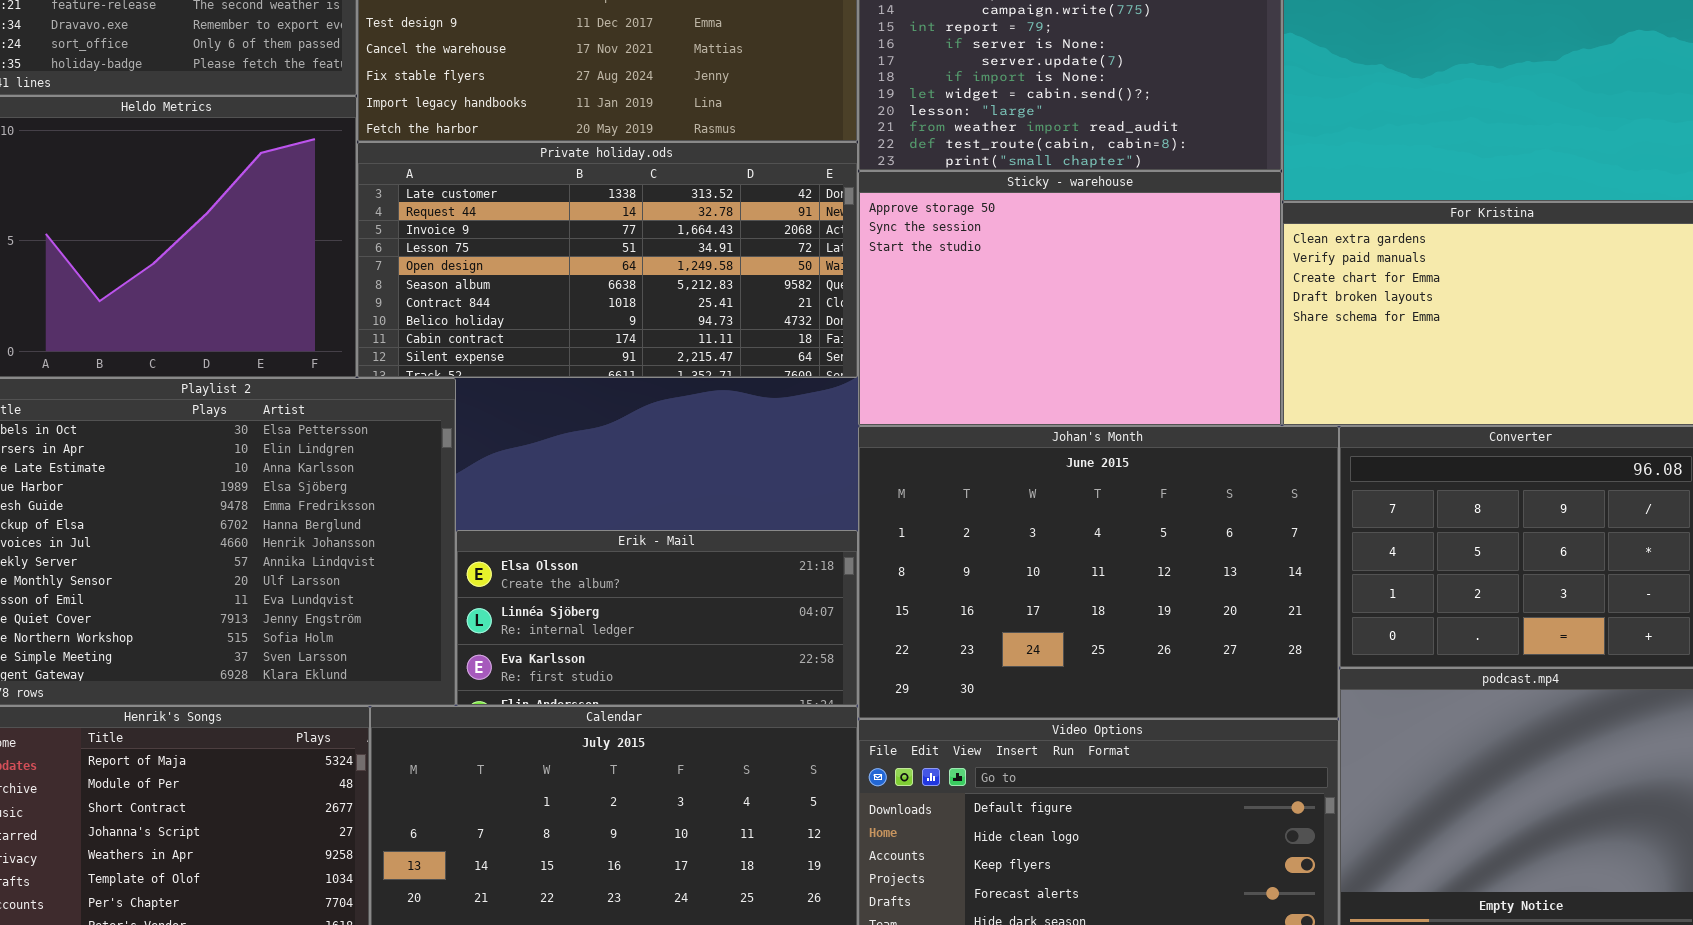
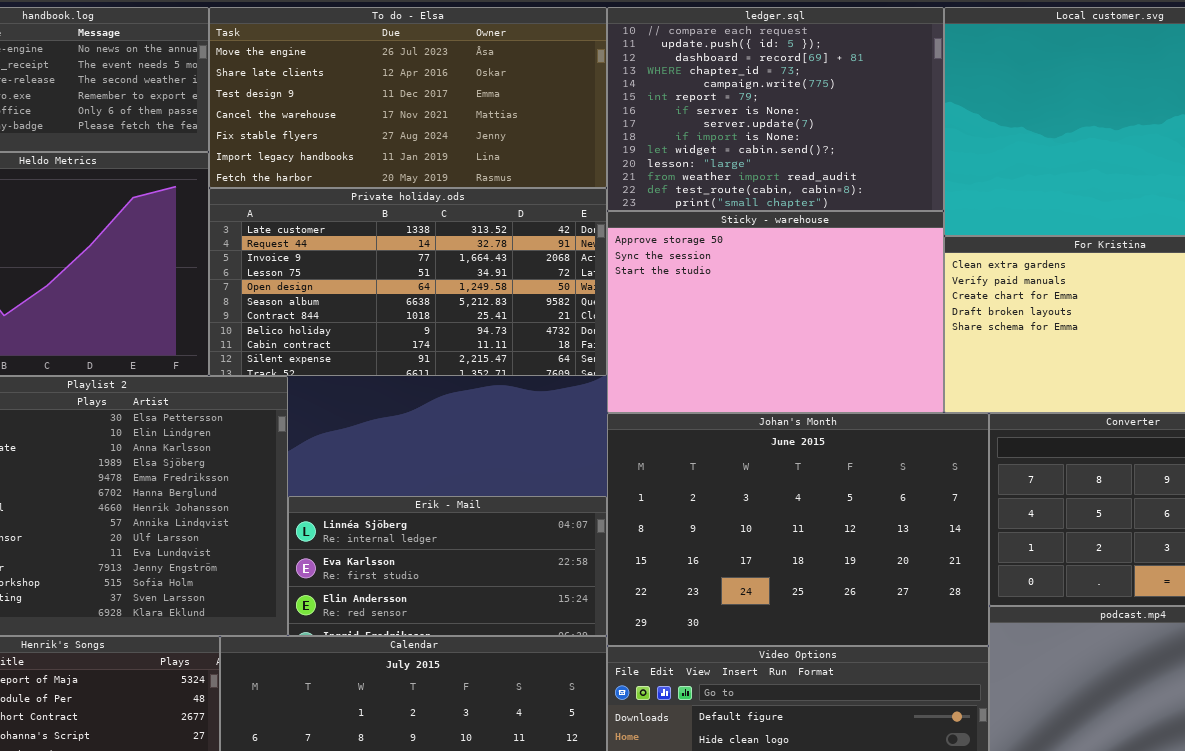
Erik - Mail: [456,530,858,706] -> [288,496,607,636], scrolled down 1 row

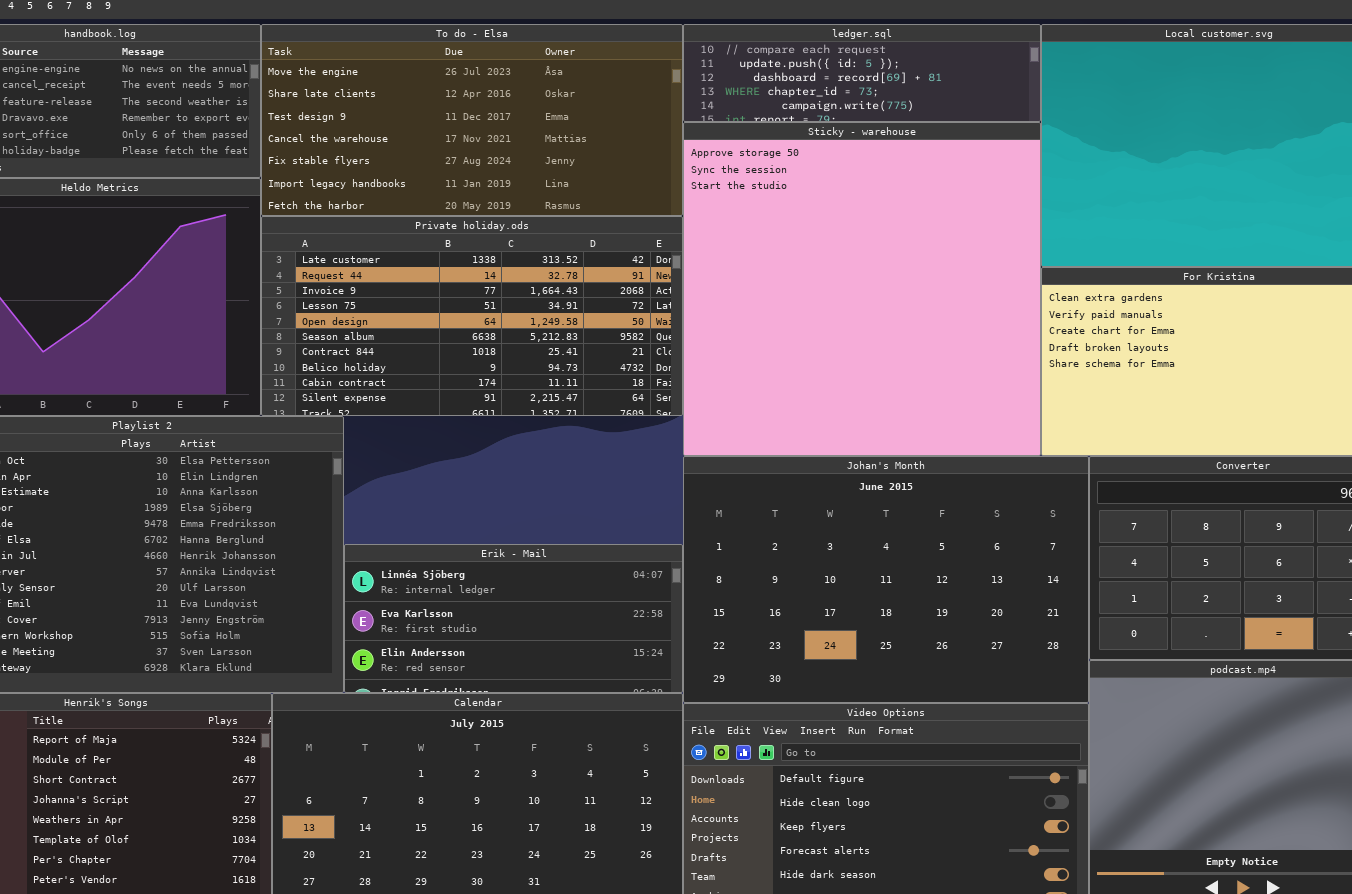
ledger.sql: [607,7,944,211] -> [683,24,1041,122], resized
Sticky - warehouse: [607,211,944,413] -> [683,122,1041,456], resized

